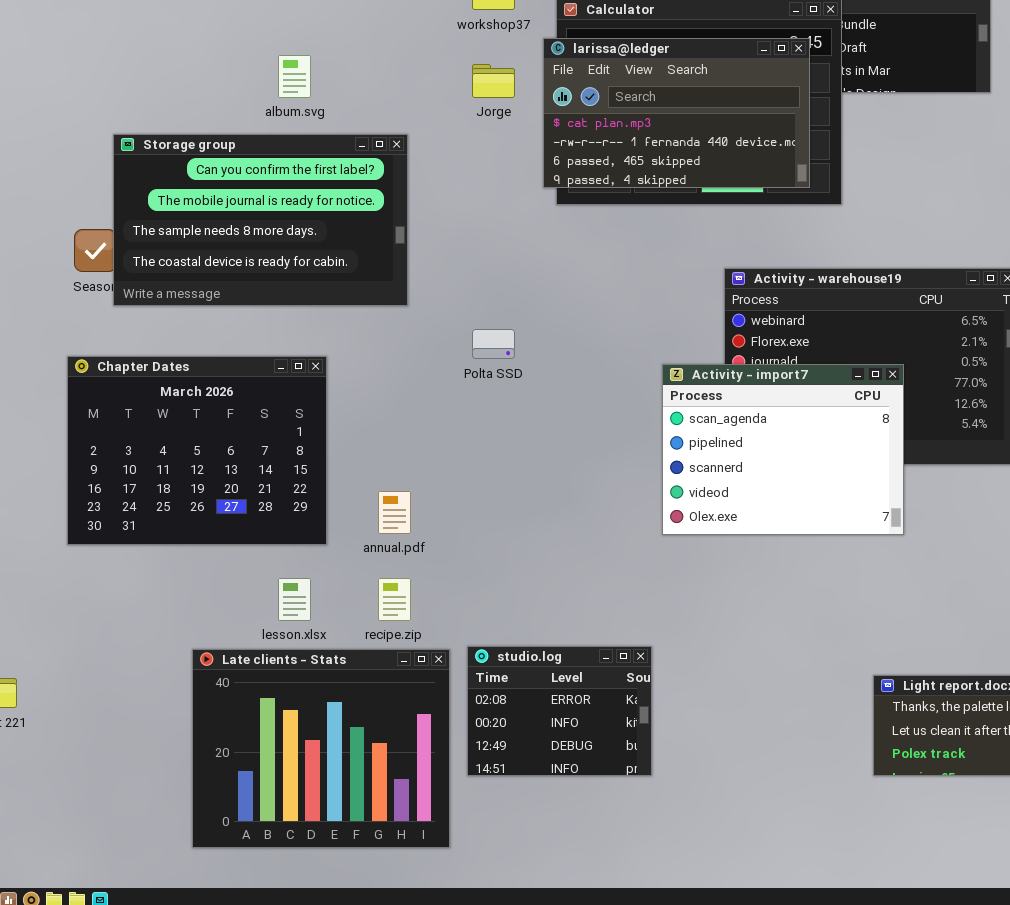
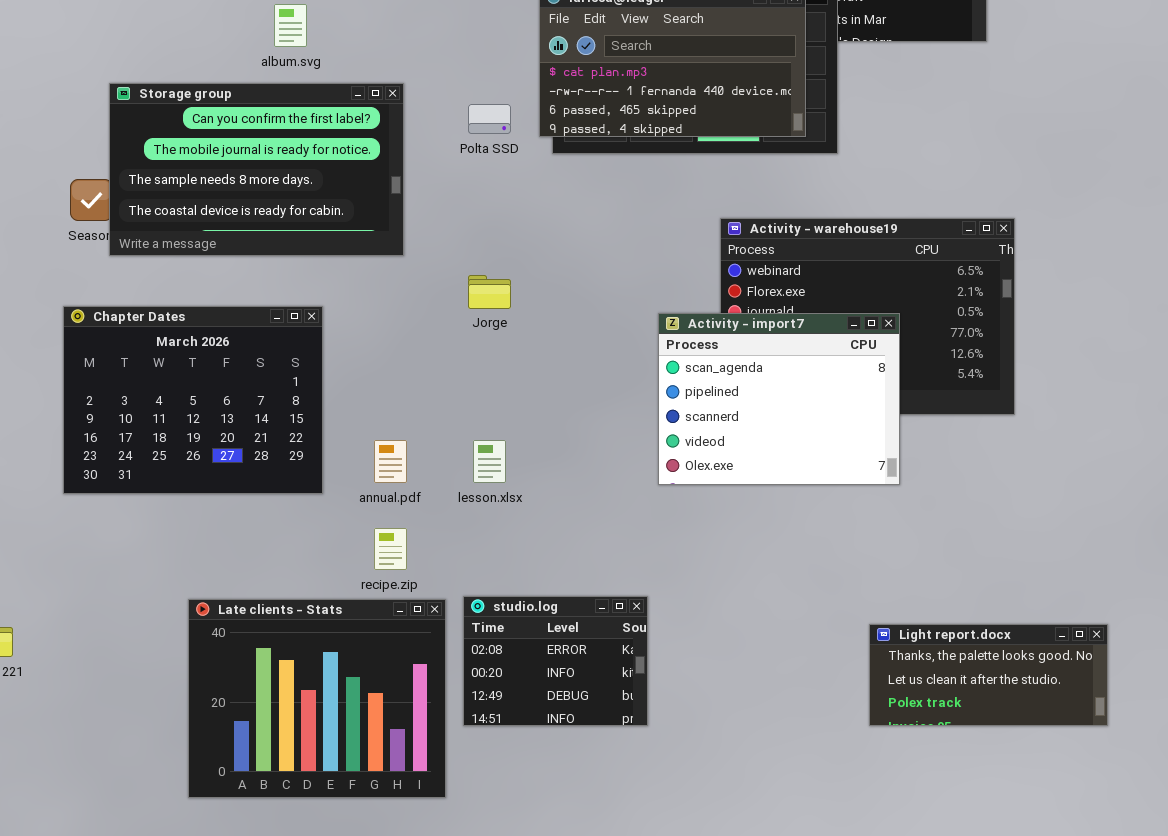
Jorge: [472,64,515,98] -> [468,275,511,309], moved
Polta SSD: [472,329,515,359] -> [468,104,511,134], moved
lesson.xlsx: [278,578,311,621] -> [473,440,506,483], moved

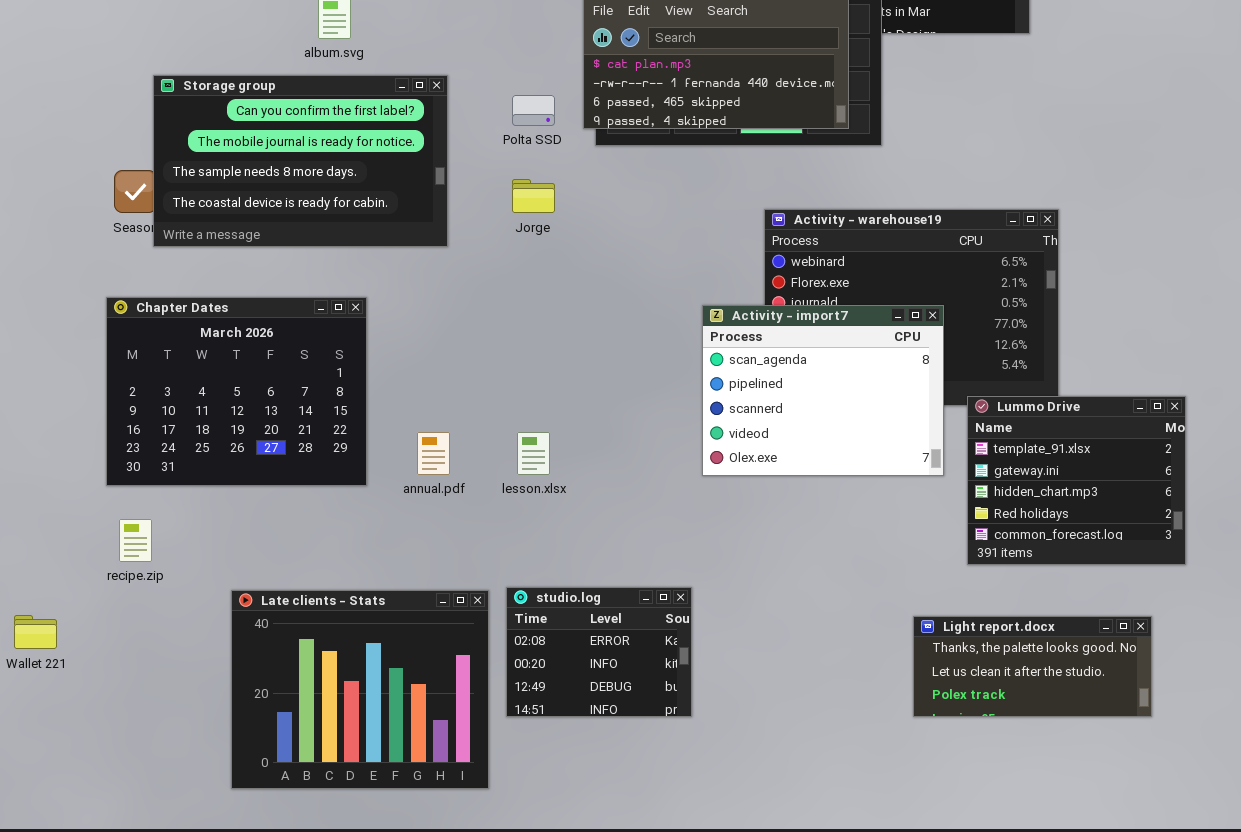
Jorge: [468,275,511,309] -> [512,179,555,213], moved
Lummo Drive: none -> [967,396,1186,565], opened
recipe.zip: [374,528,407,570] -> [119,519,152,562], moved

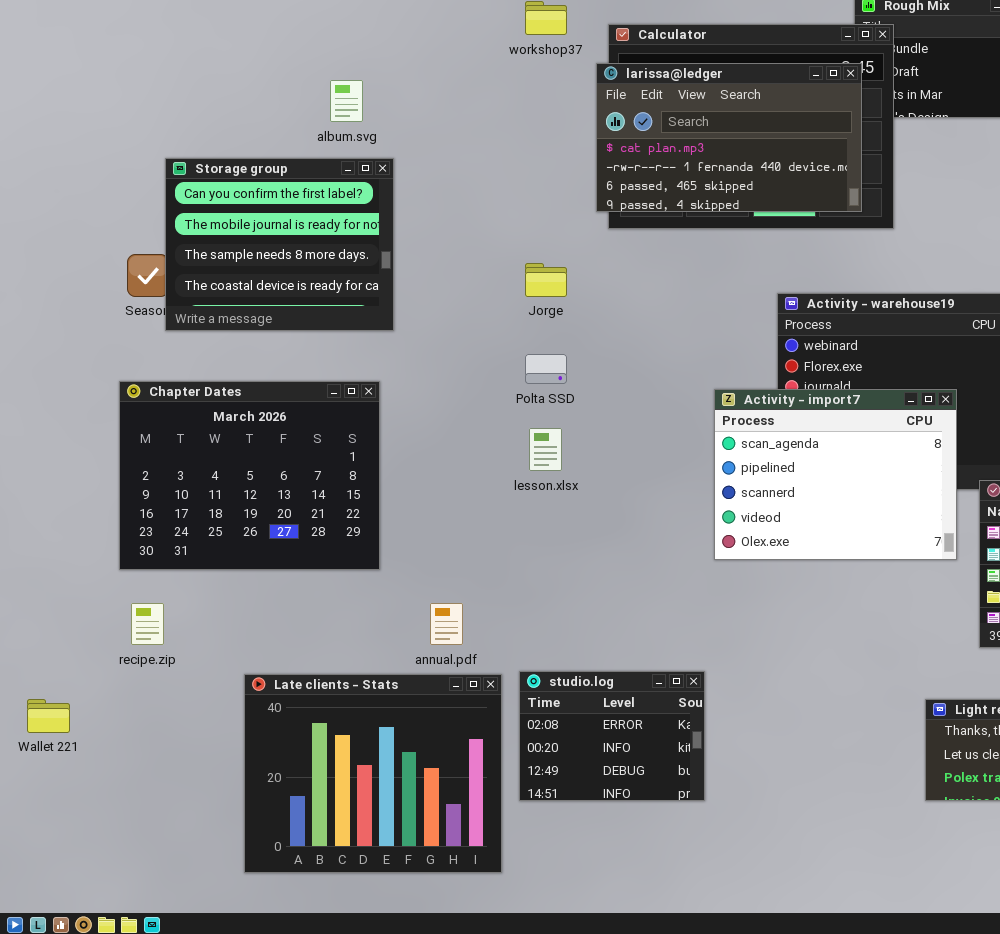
Storage group: [153,75,448,247] -> [165,158,394,331], resized
Polta SSD: [512,95,555,126] -> [525,354,567,384], moved
annual.pdf: [417,432,450,475] -> [430,603,463,645], moved
lesson.xlsx: [517,432,550,475] -> [529,428,562,471], moved

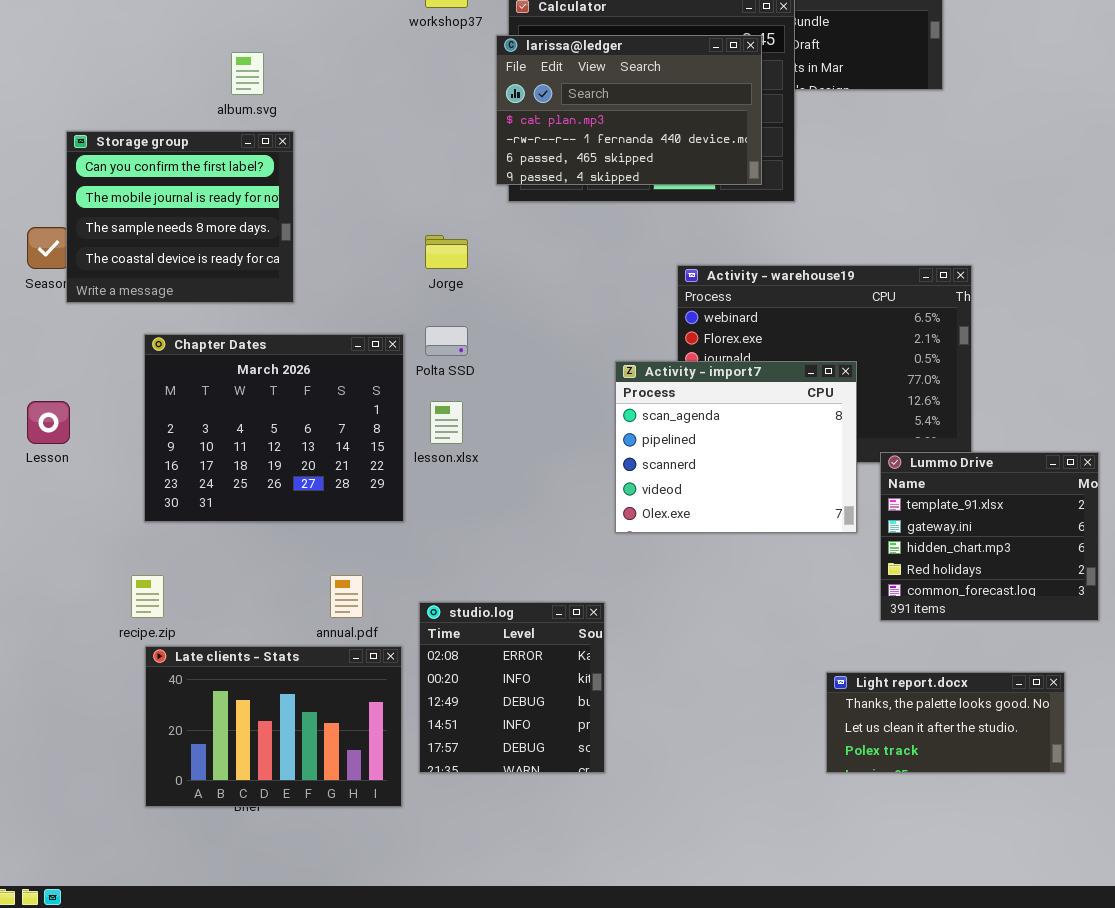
Chapter Dates: [119,381,380,570] -> [144,334,404,522], moved
recipe.zip: [131,603,164,645] -> [131,575,164,618], moved
studio.log: [519,671,705,801] -> [419,602,605,773], resized
Late clients - Stats: [244,674,502,873] -> [145,646,402,807], resized

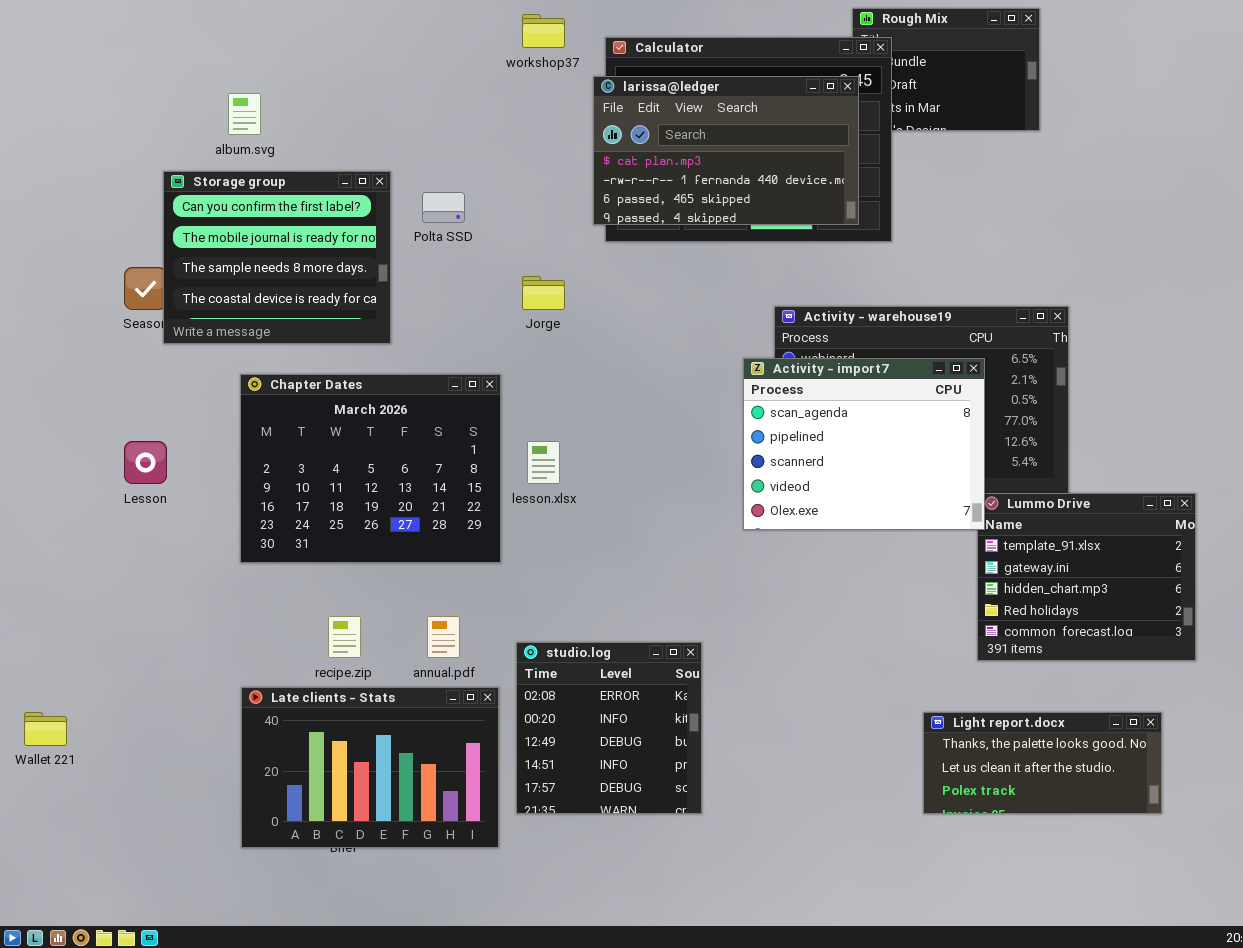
album.svg: [231,52,264,95] -> [228,93,261,135], moved
Polta SSD: [425,326,468,356] -> [422,192,465,223], moved
Activity - import7: [615,361,857,533] -> [743,358,985,530], moved
recipe.zip: [131,575,164,618] -> [328,616,361,658], moved

